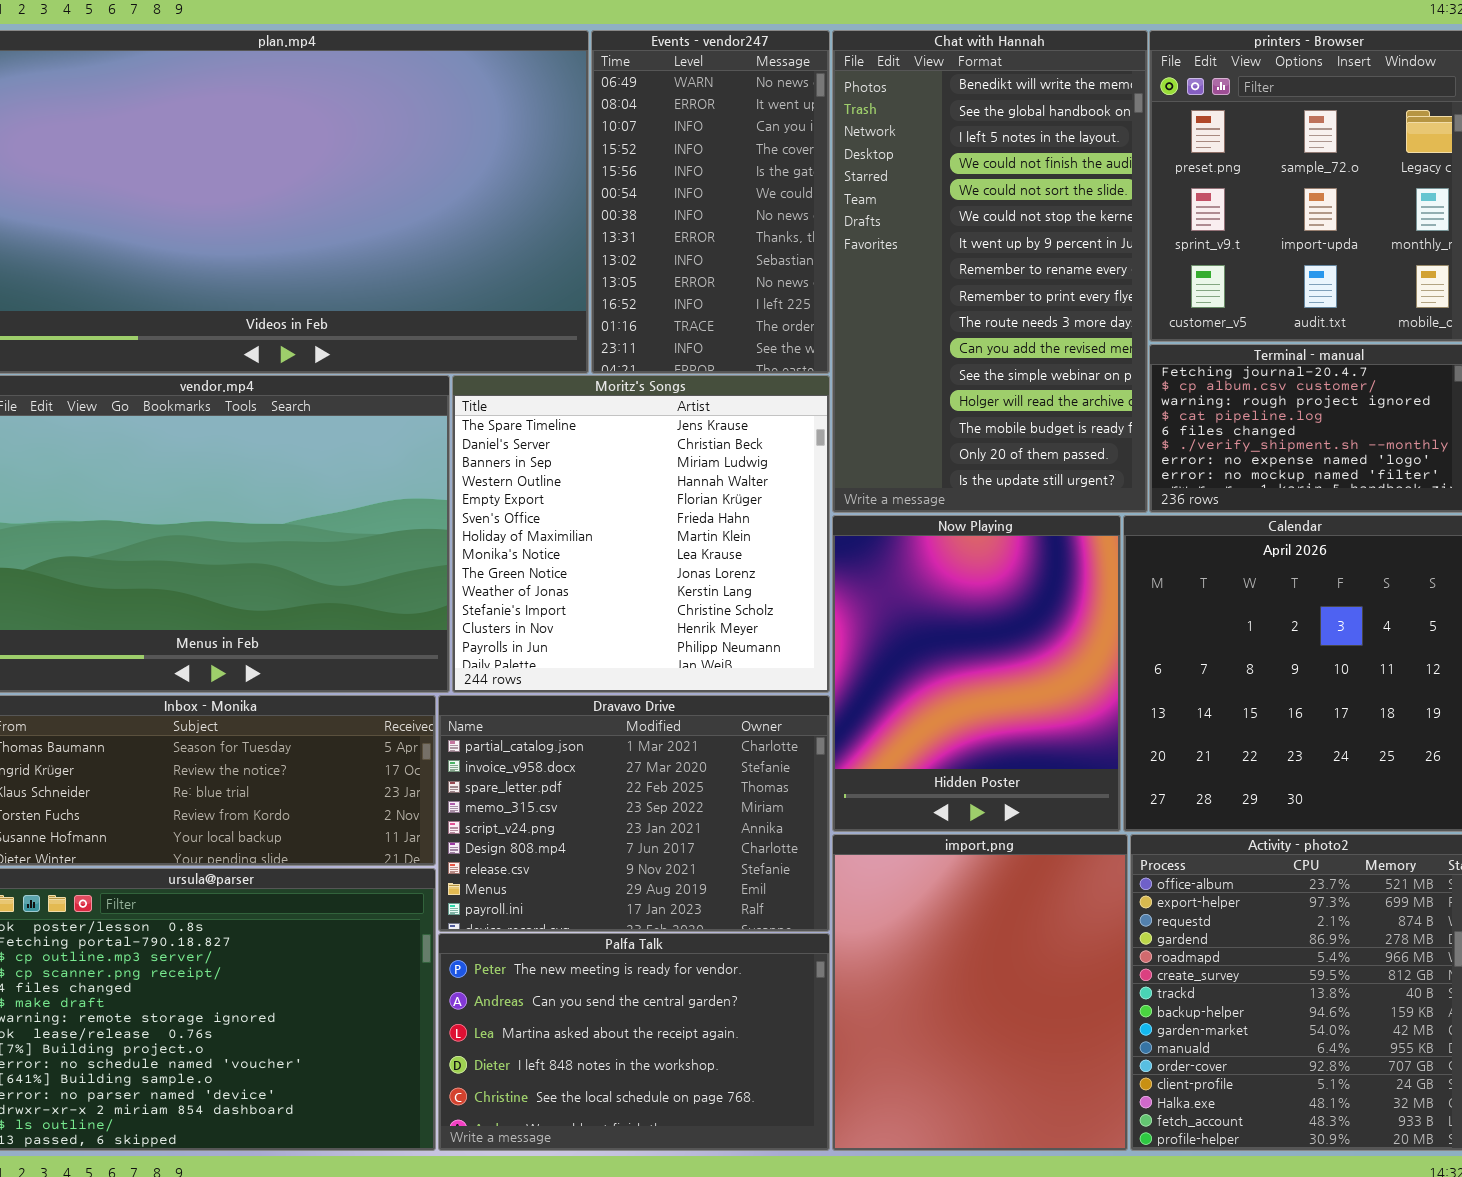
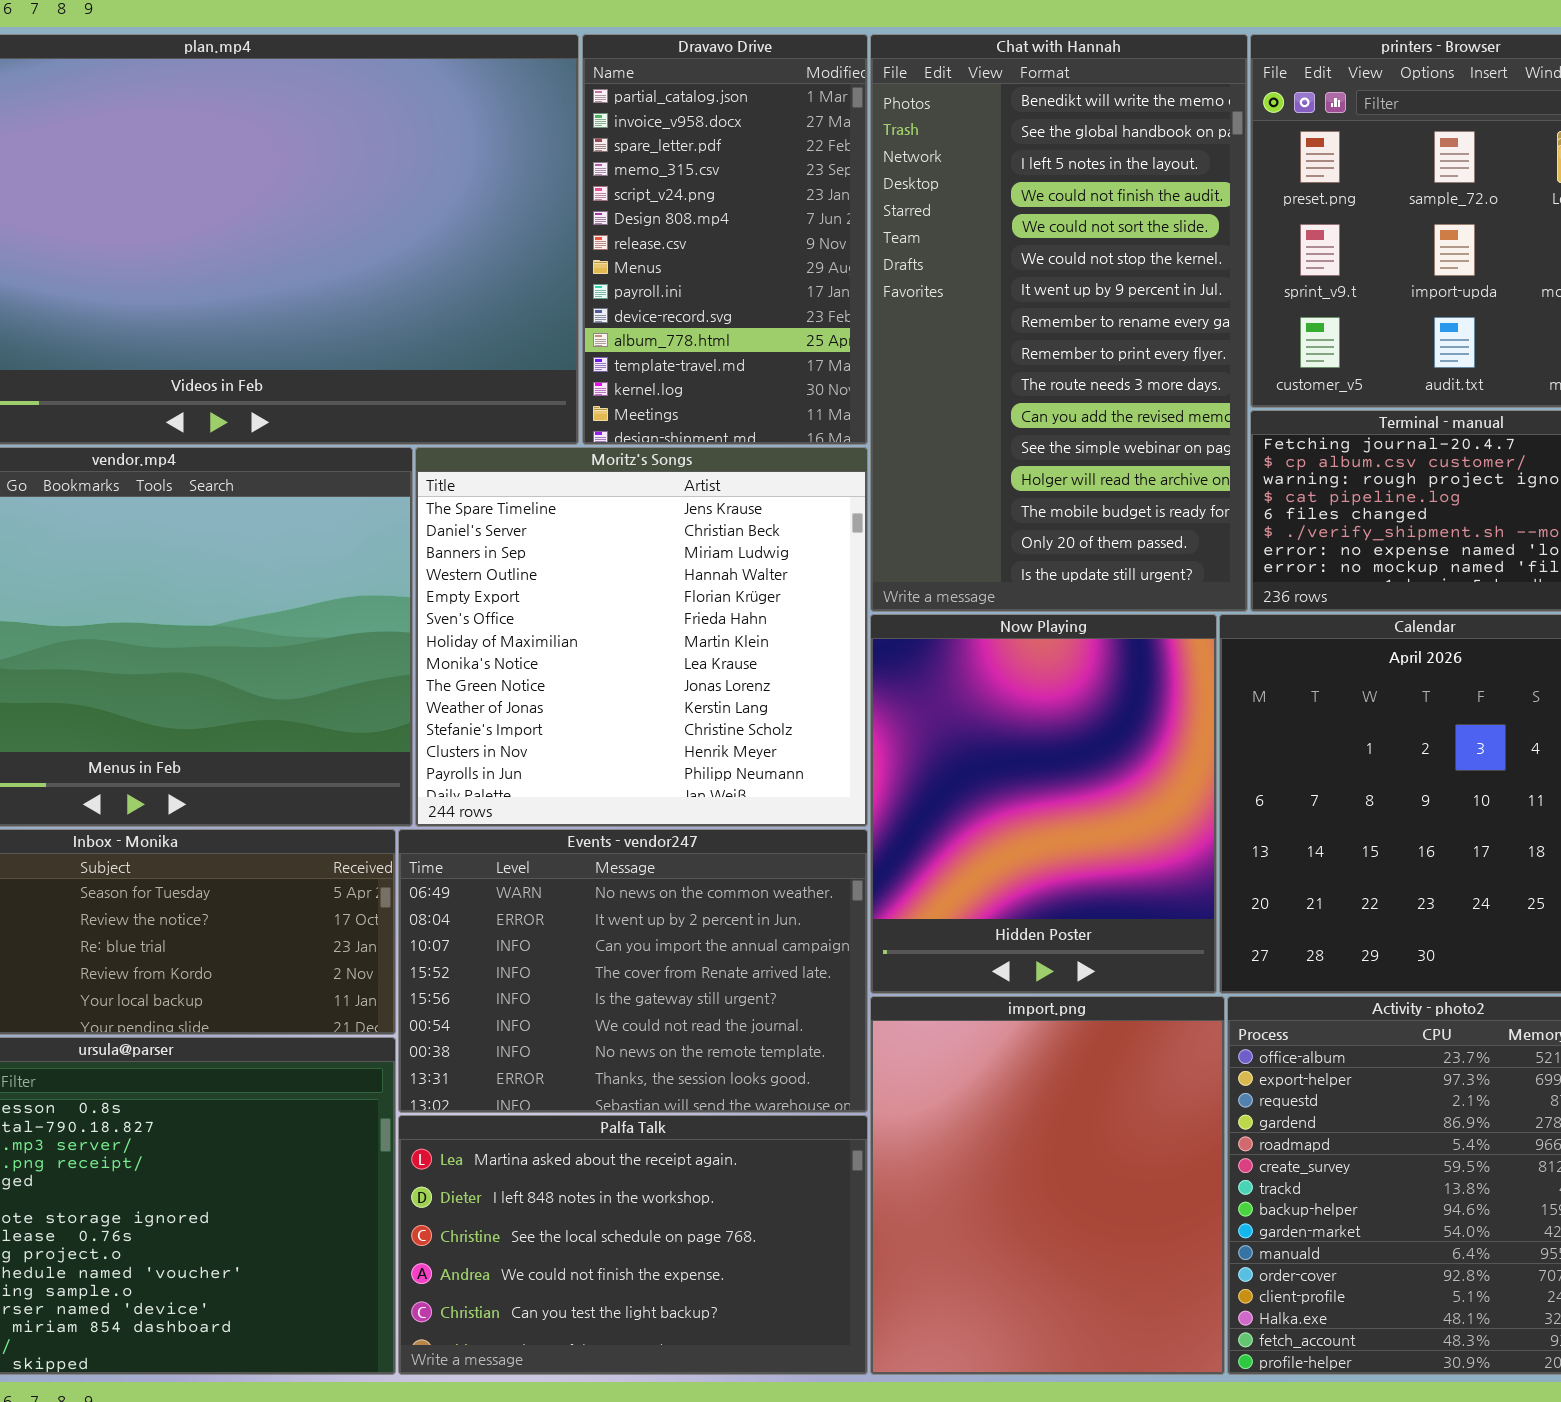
Events - vendor247: [591,30,830,374] -> [398,829,868,1113], moved, resized
Dravavo Drive: [438,695,830,932] -> [582,34,868,445], moved, resized
Palfa Talk: [438,933,830,1151] -> [398,1115,868,1375], scrolled down 2 rows

